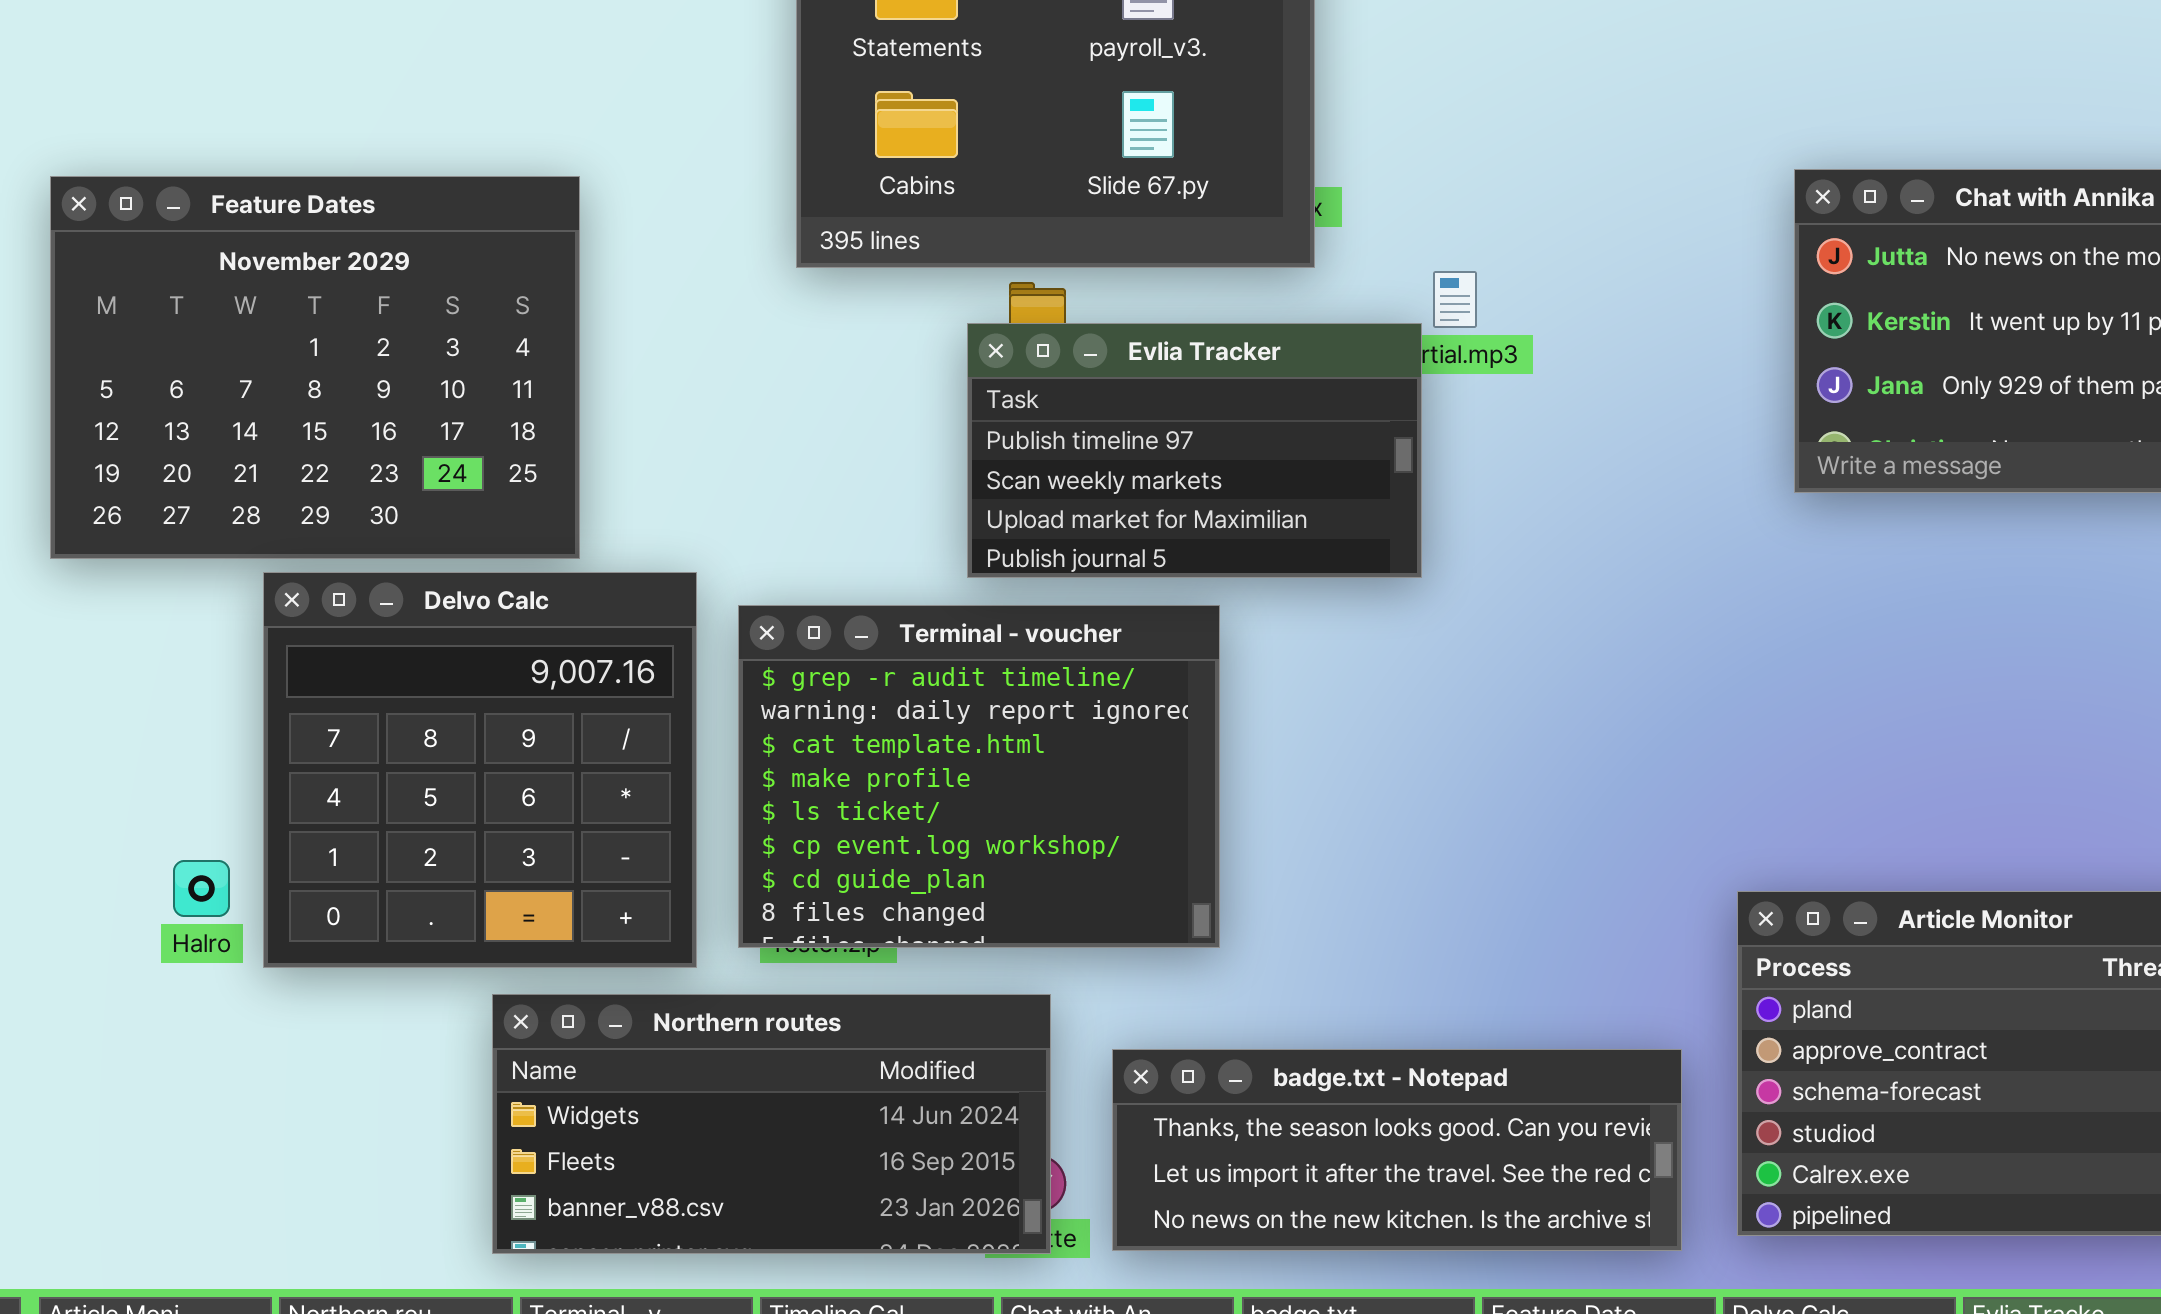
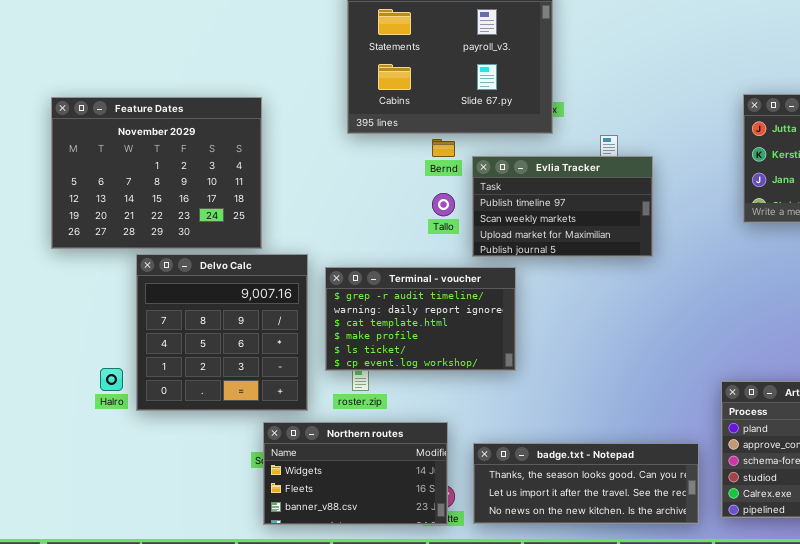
Evlia Tracker: [967,323,1422,578] -> [472,156,653,257], moved
Terminal - voucher: [738,605,1220,948] -> [325,267,516,371], resized
Northern routes: [492,994,1051,1254] -> [263,422,448,525], resized

